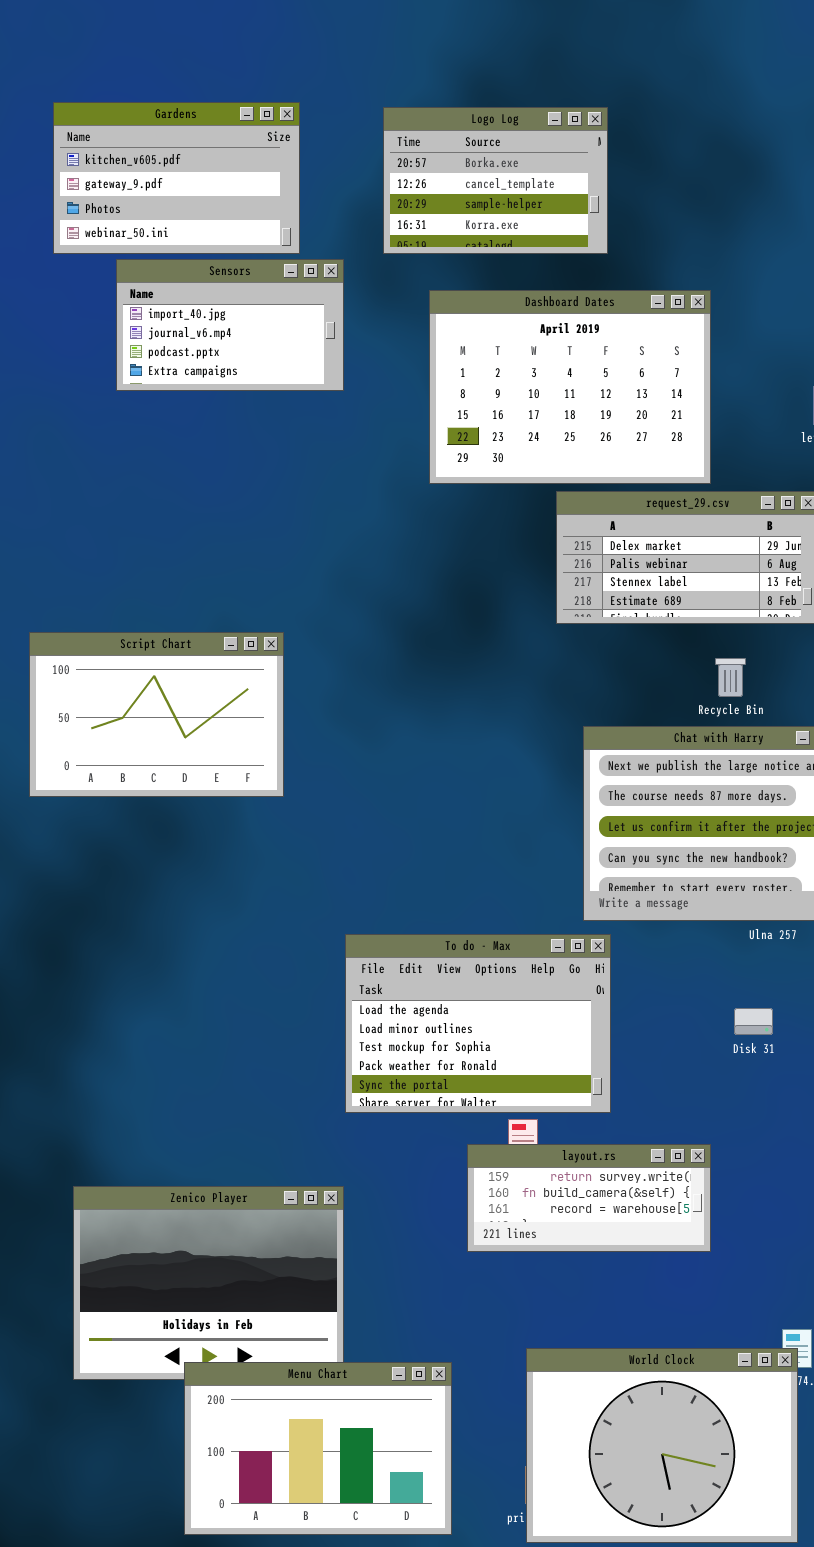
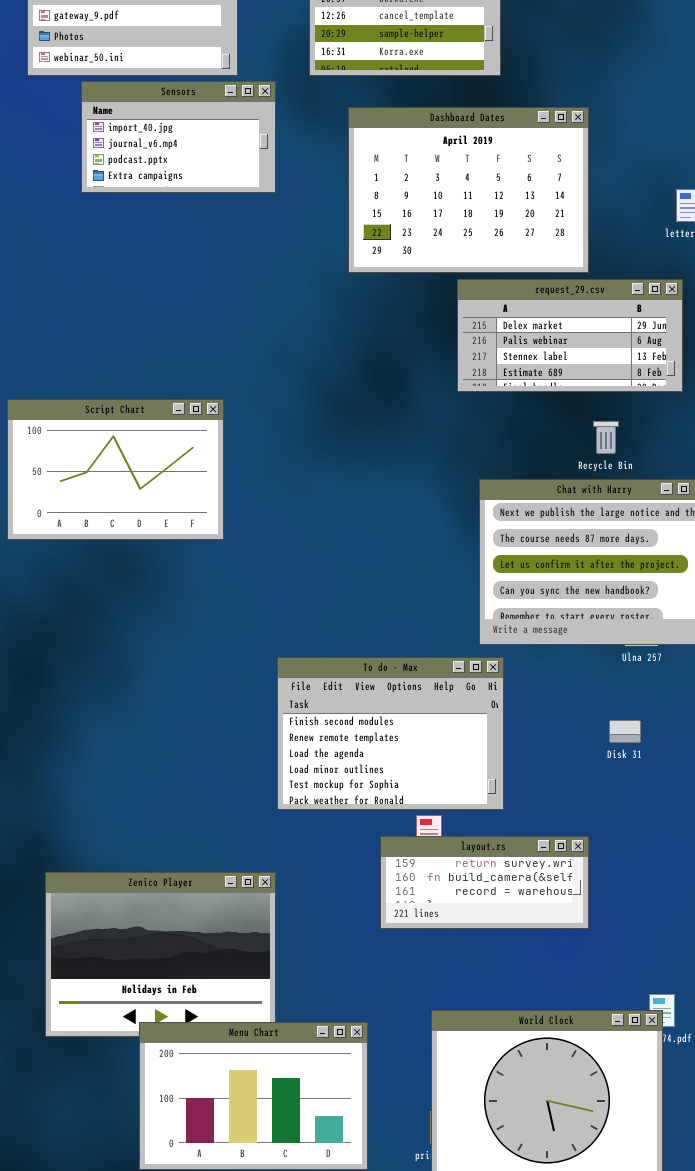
To do - Max: [345,934,611,1113] -> [277,657,504,810], scrolled up 2 rows

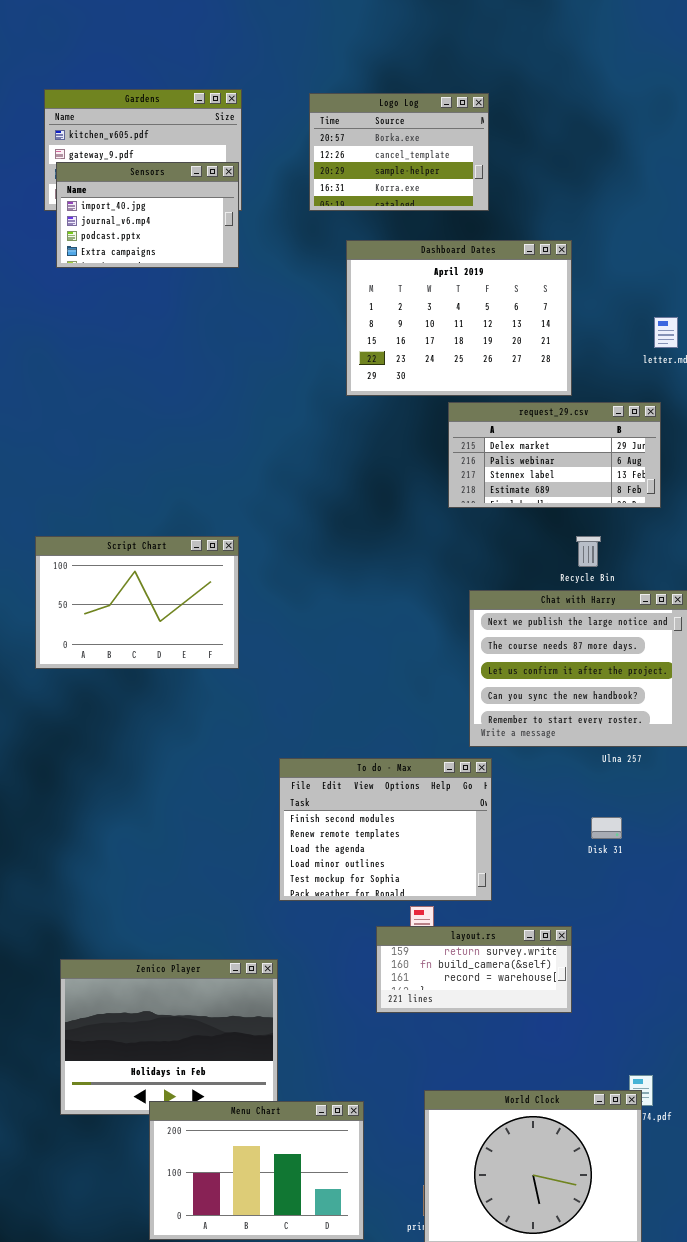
Sensors: [81,81,276,193] -> [56,162,239,268], moved
Script Chart: [7,399,224,540] -> [35,536,239,669], moved

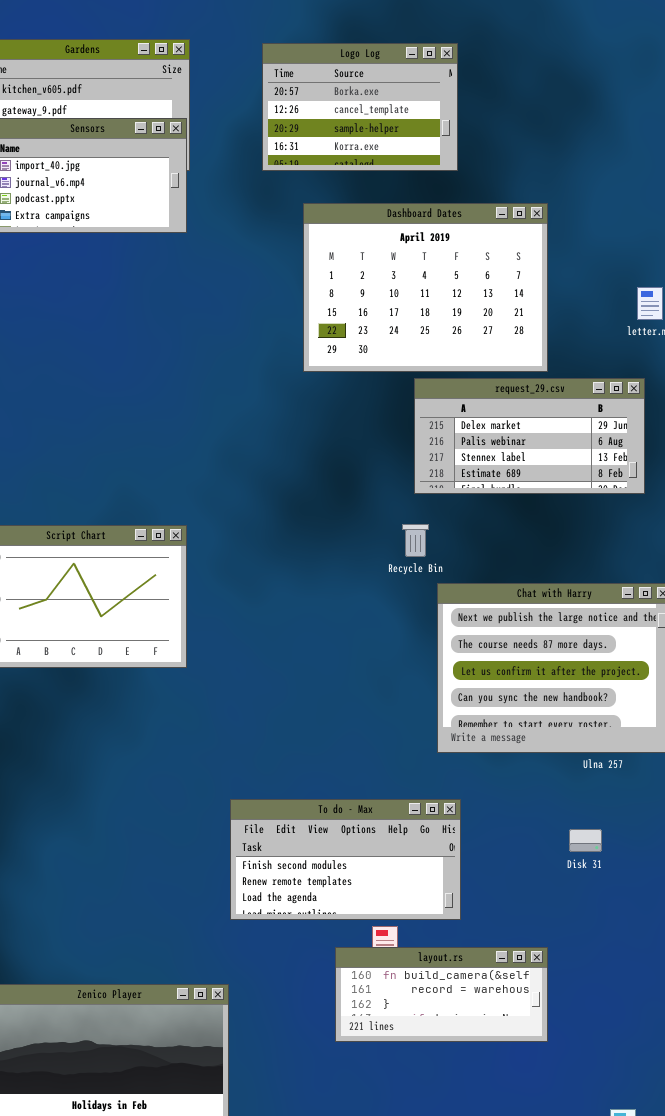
Recycle Bin: [576,536,601,567] -> [402,524,429,557], moved
To do - Max: [279,758,492,901] -> [230,799,461,920], resized
layout.rs: [376,926,572,1013] -> [335,947,548,1042], scrolled down 1 row

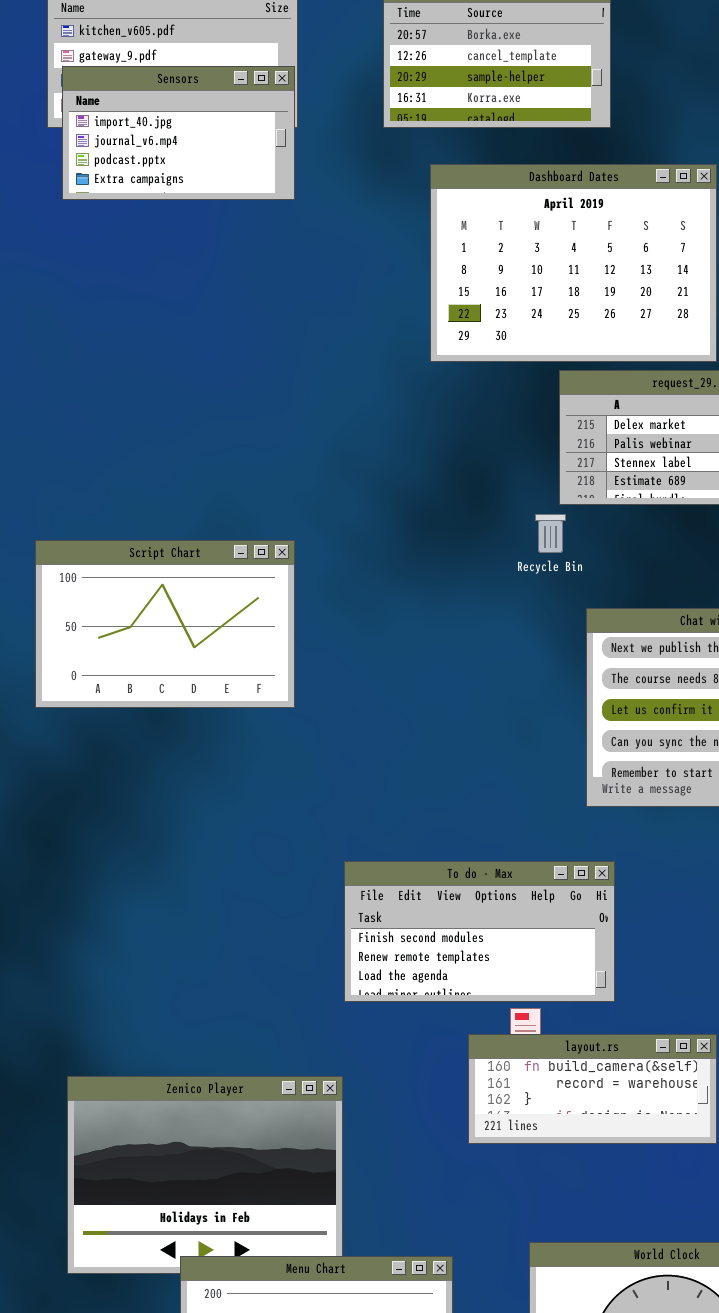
Recycle Bin: [402,524,429,557] -> [535,514,566,553], moved

